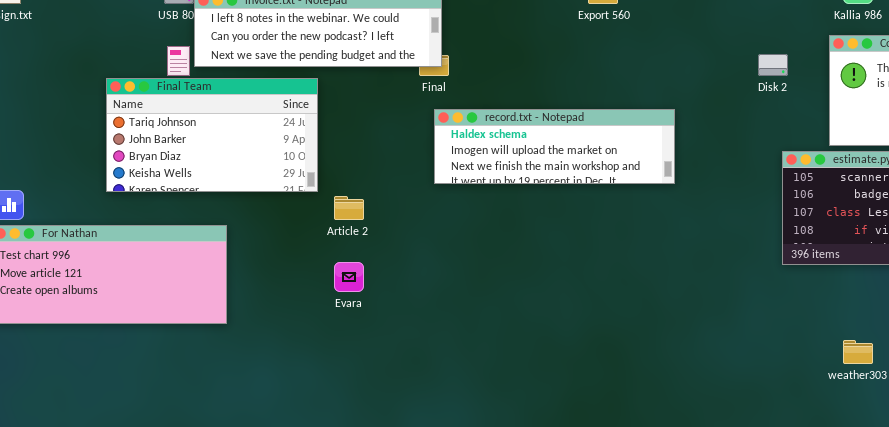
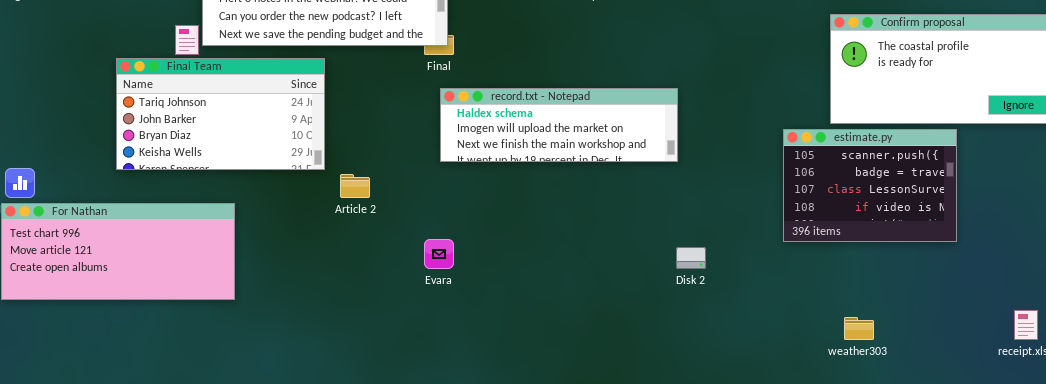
Disk 2: [758,54,788,76] -> [676,247,706,269], moved
Evara: [334,262,364,292] -> [424,239,454,269], moved

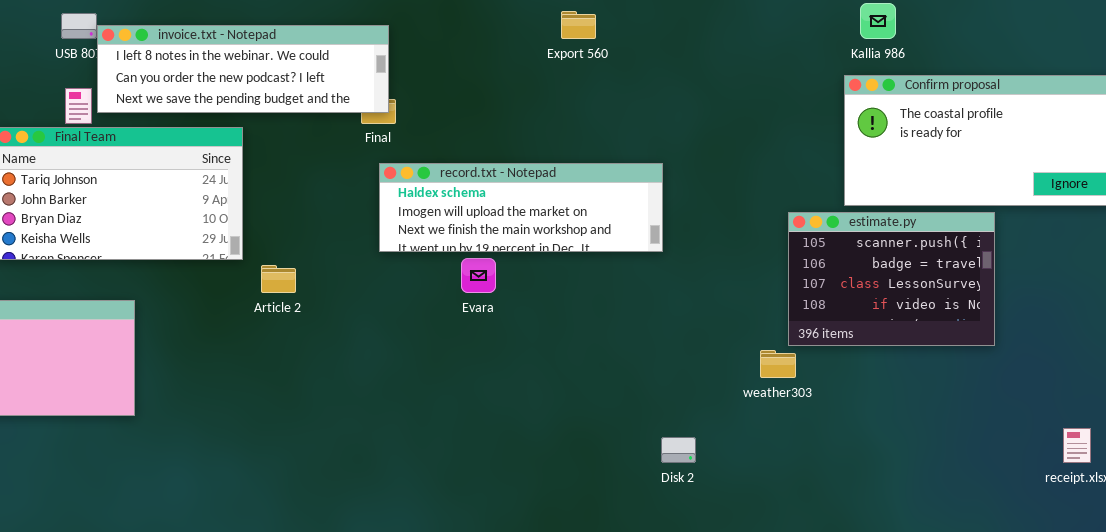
Evara: [424,239,454,269] -> [461,258,496,293], moved
Disk 2: [676,247,706,269] -> [661,437,696,463], moved
weather303: [844,317,874,340] -> [760,350,796,378], moved

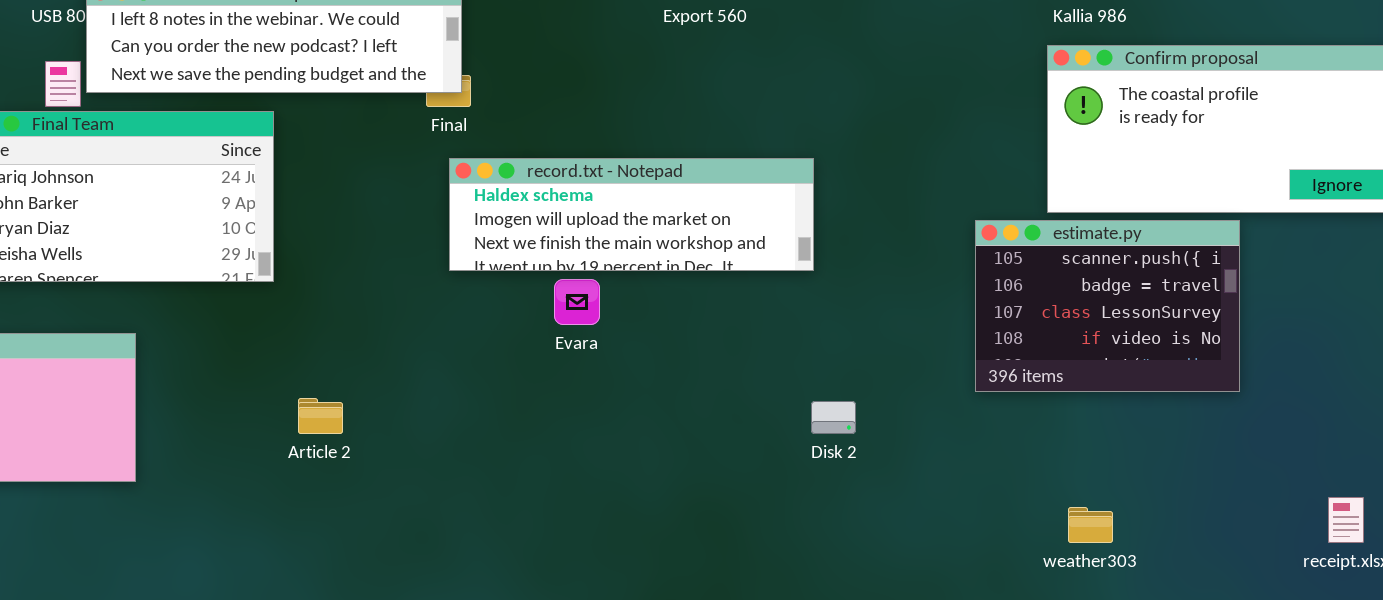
Article 2: [261,265,296,293] -> [298,398,343,434], moved
weather303: [760,350,796,378] -> [1068,507,1113,543], moved
Disk 2: [661,437,696,463] -> [811,401,856,434], moved

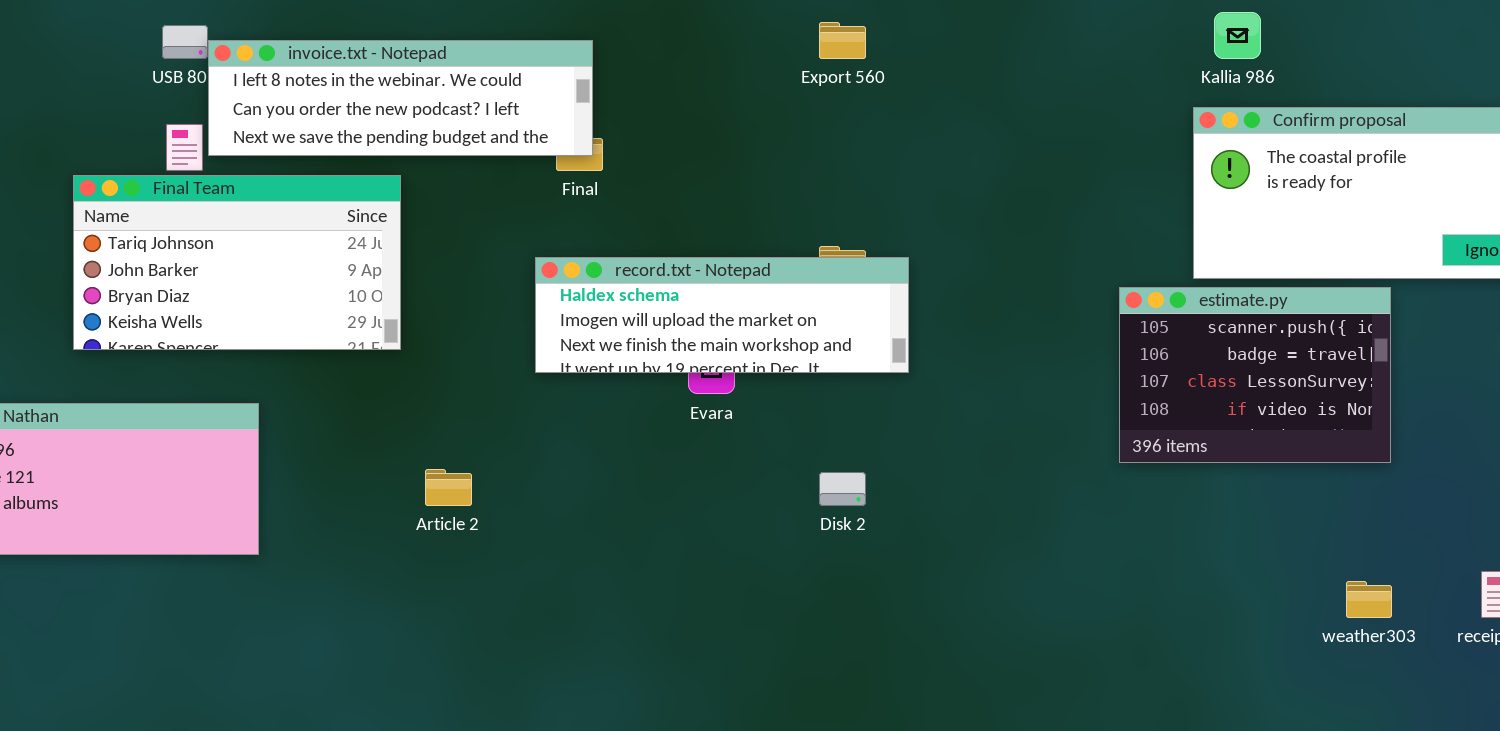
record.txt - Notepad: [449,158,814,271] -> [535,257,909,373], moved
Disk 2: [811,401,856,434] -> [819,472,866,506], moved
weather303: [1068,507,1113,543] -> [1346,581,1392,618], moved

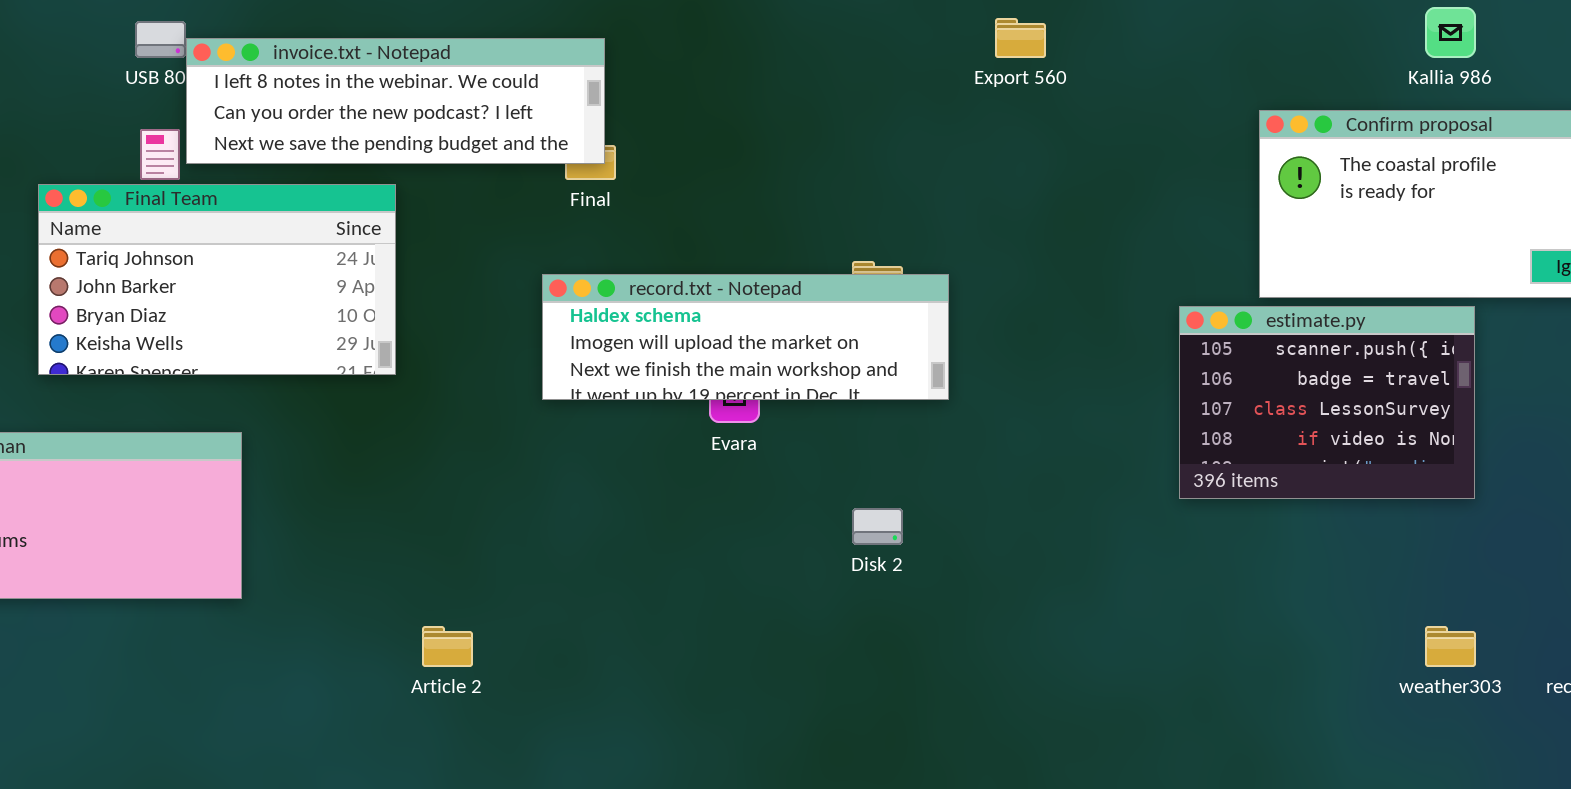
Kallia 986: [1214,12,1261,59] -> [1425,7,1476,58], moved
Export 560: [819,22,866,59] -> [995,18,1046,58], moved
Article 2: [425,469,472,506] -> [422,626,473,667], moved

